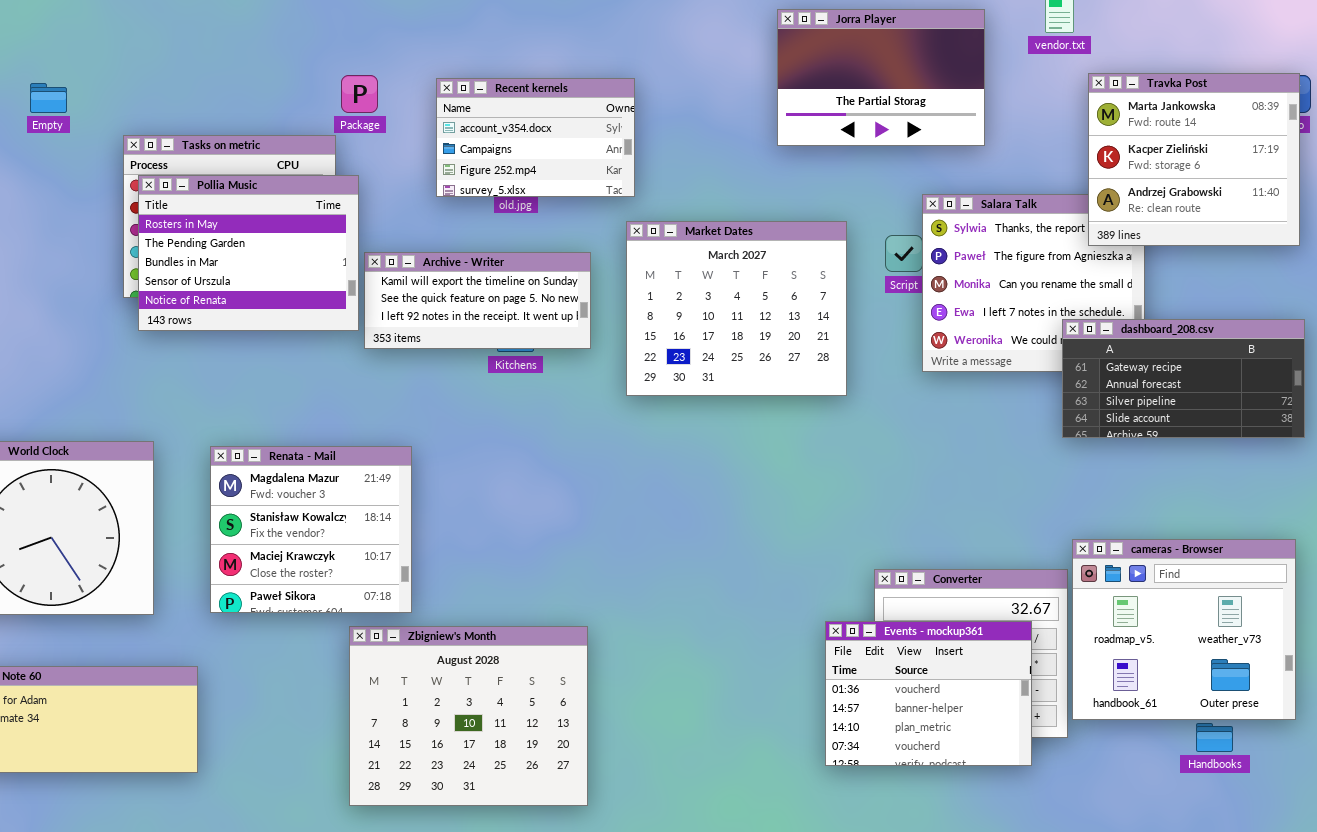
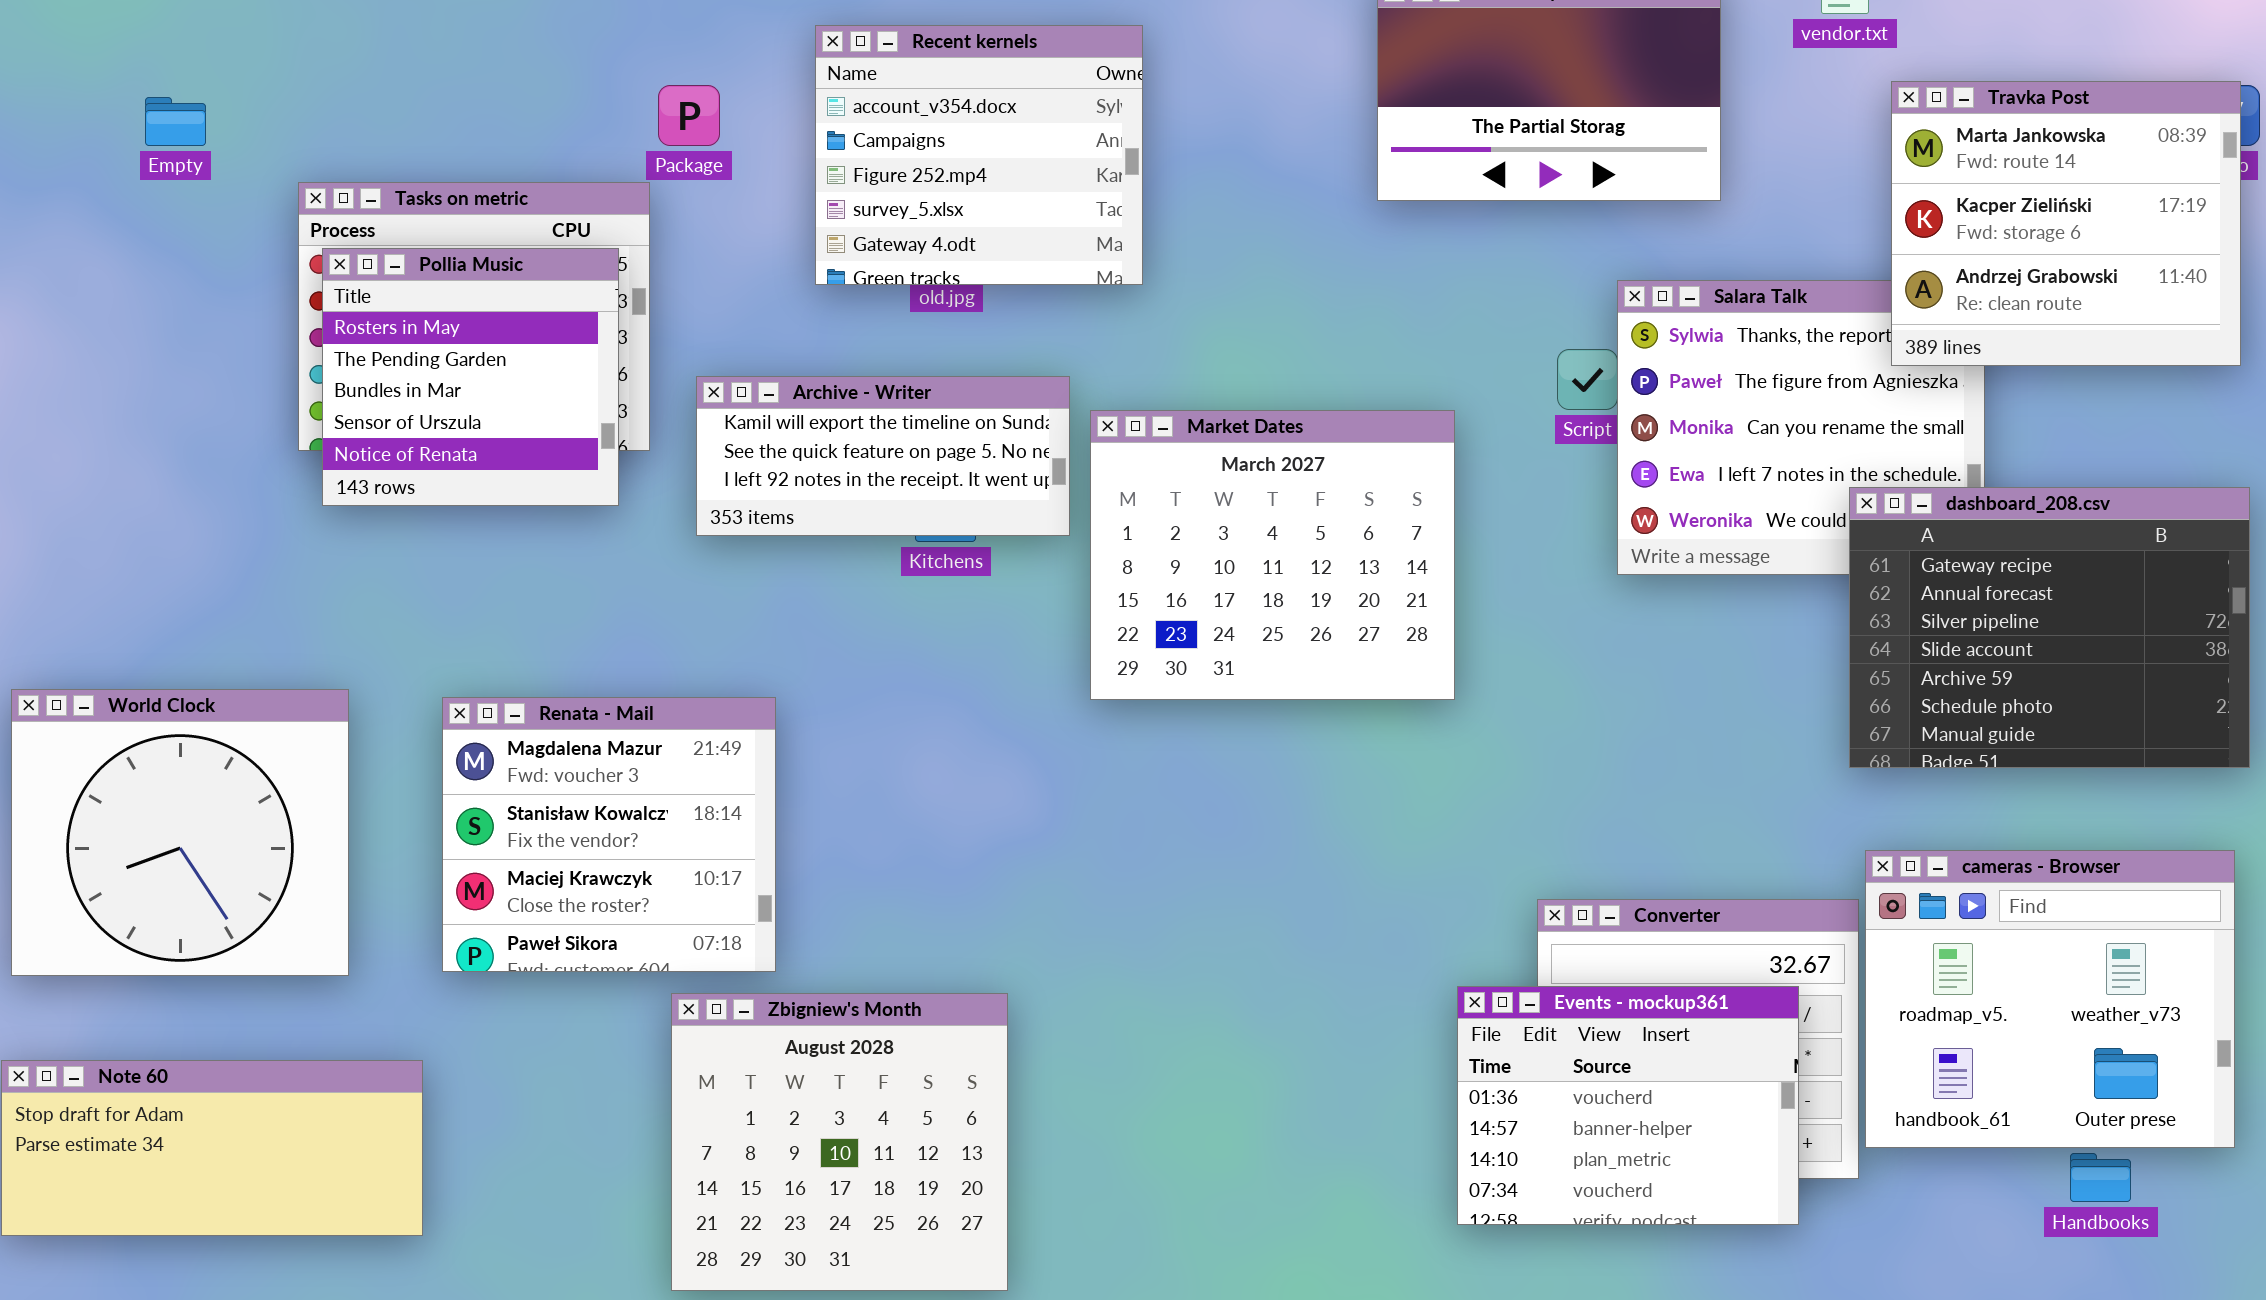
Recent kernels: [436,78,635,197] -> [815,25,1143,285], resized
Pollia Music: [138,175,359,331] -> [322,248,619,506], resized
Market Dates: [626,221,847,396] -> [1090,410,1455,700], moved
dashboard_208.csv: [1062,319,1305,438] -> [1849,487,2250,768], resized
Zbigniew's Month: [349,626,588,806] -> [671,993,1008,1291], resized

